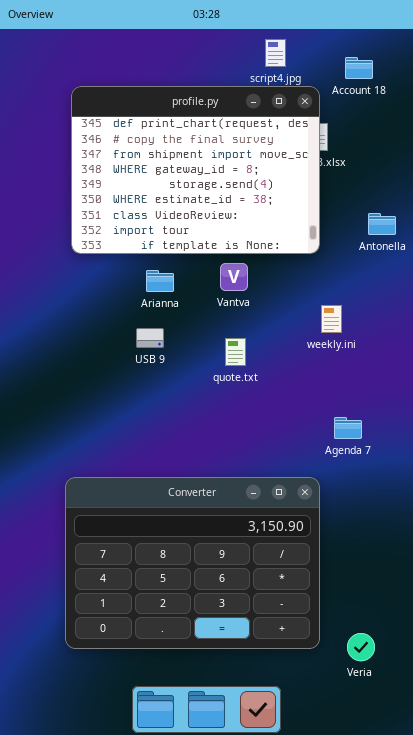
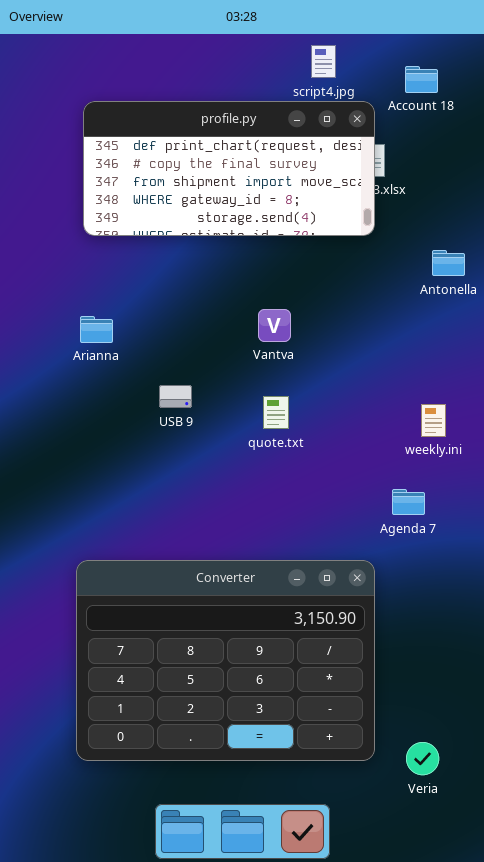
profile.py: [71,86,320,254] -> [83,101,375,236], resized
Arianna: [146,270,174,292] -> [80,316,113,343], moved
weekly.ini: [321,305,342,333] -> [421,404,446,437], moved

